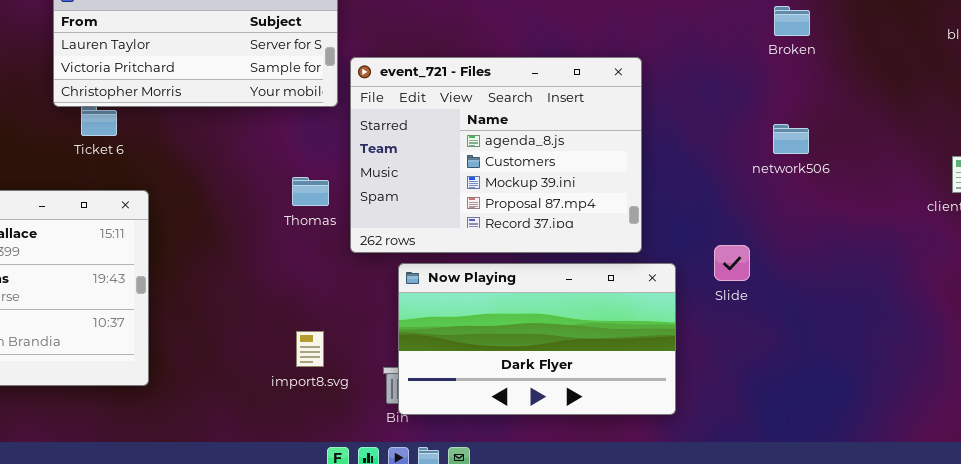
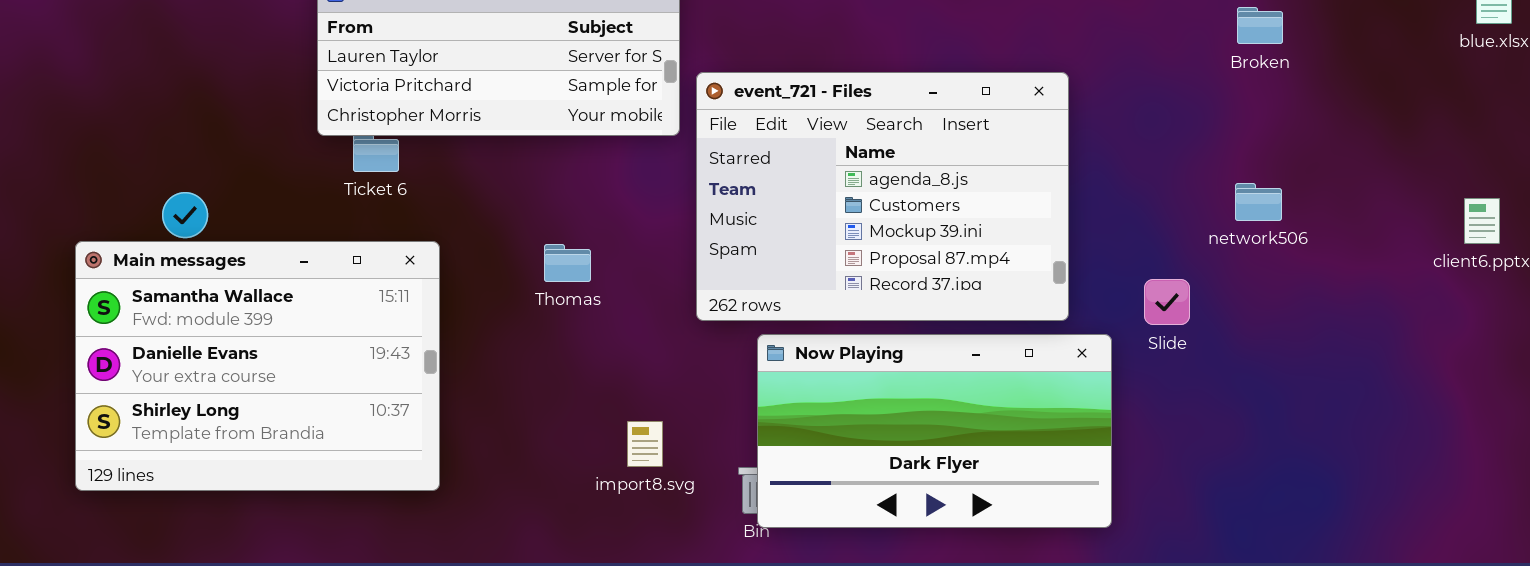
network506: [773,124,809,154] -> [1235,183,1282,221], moved
Thomas: [292,177,329,206] -> [544,244,591,282], moved
Slide: [714,245,750,281] -> [1144,279,1190,325], moved

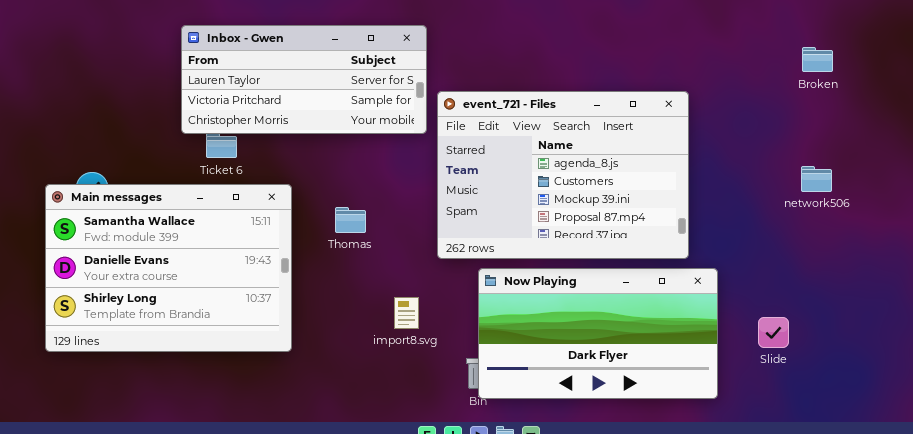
Main messages: [75,241,440,491] -> [45,184,292,352], moved
Slide: [1144,279,1190,325] -> [758,317,789,348], moved
import8.svg: [627,421,663,467] -> [394,297,419,329], moved

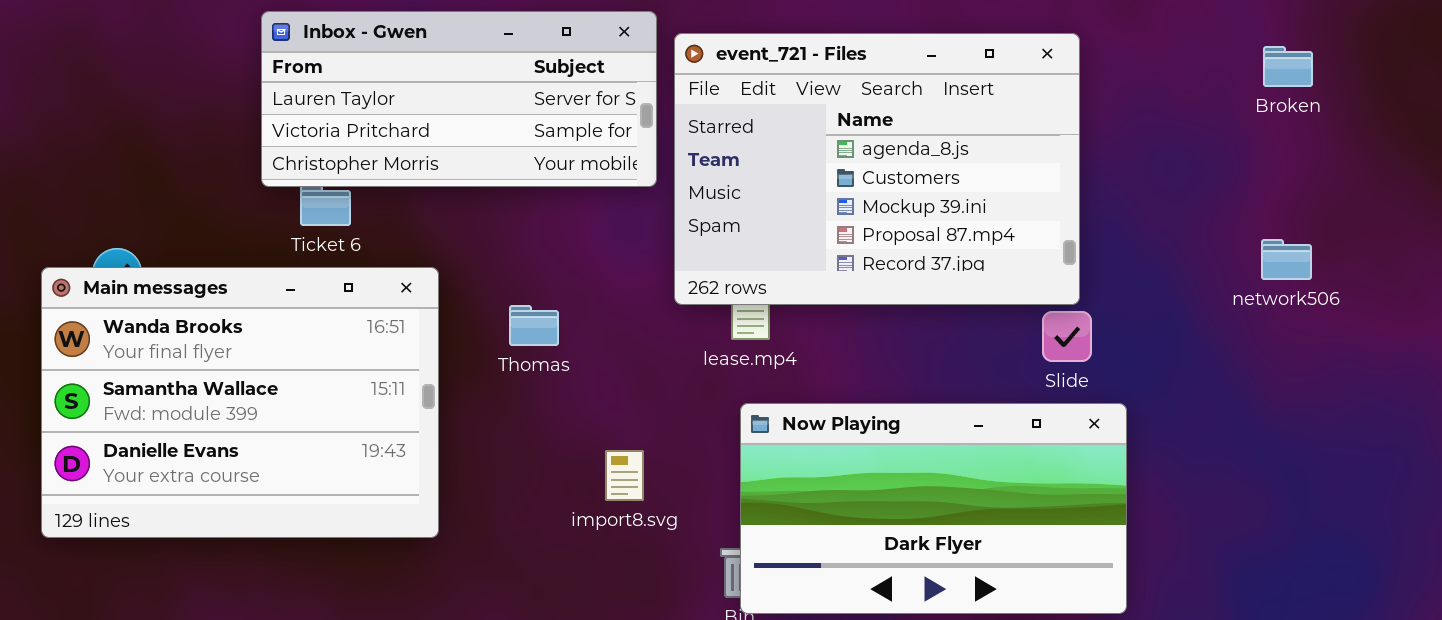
event_721 - Files: [437,91,689,259] -> [674,33,1080,305], moved
Main messages: [45,184,292,352] -> [41,267,439,538], scrolled up 1 row
Slide: [758,317,789,348] -> [1042,311,1092,362], moved

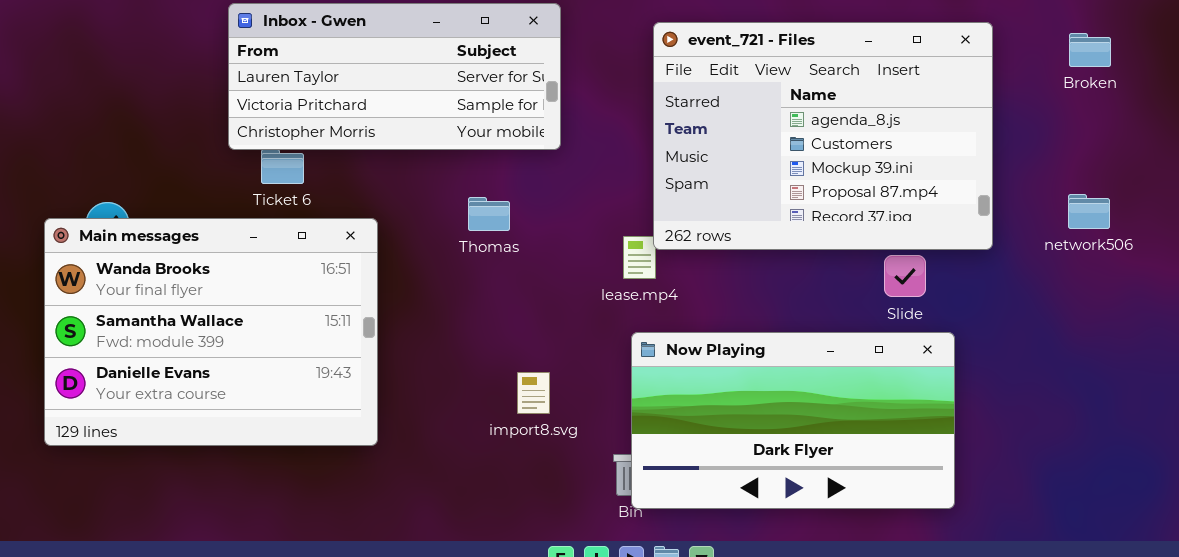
event_721 - Files: [674,33,1080,305] -> [653,22,993,250], moved
Thomas: [509,305,559,346] -> [468,197,510,231], moved

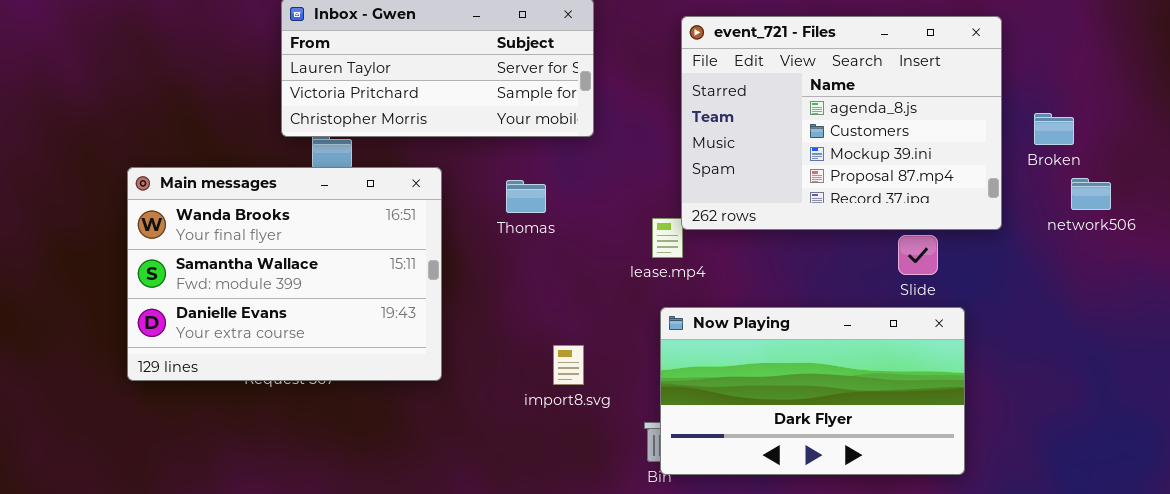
Broken: [1069,33,1111,67] -> [1034,113,1074,145], moved
Main messages: [44,218,378,446] -> [127,167,442,381], moved

